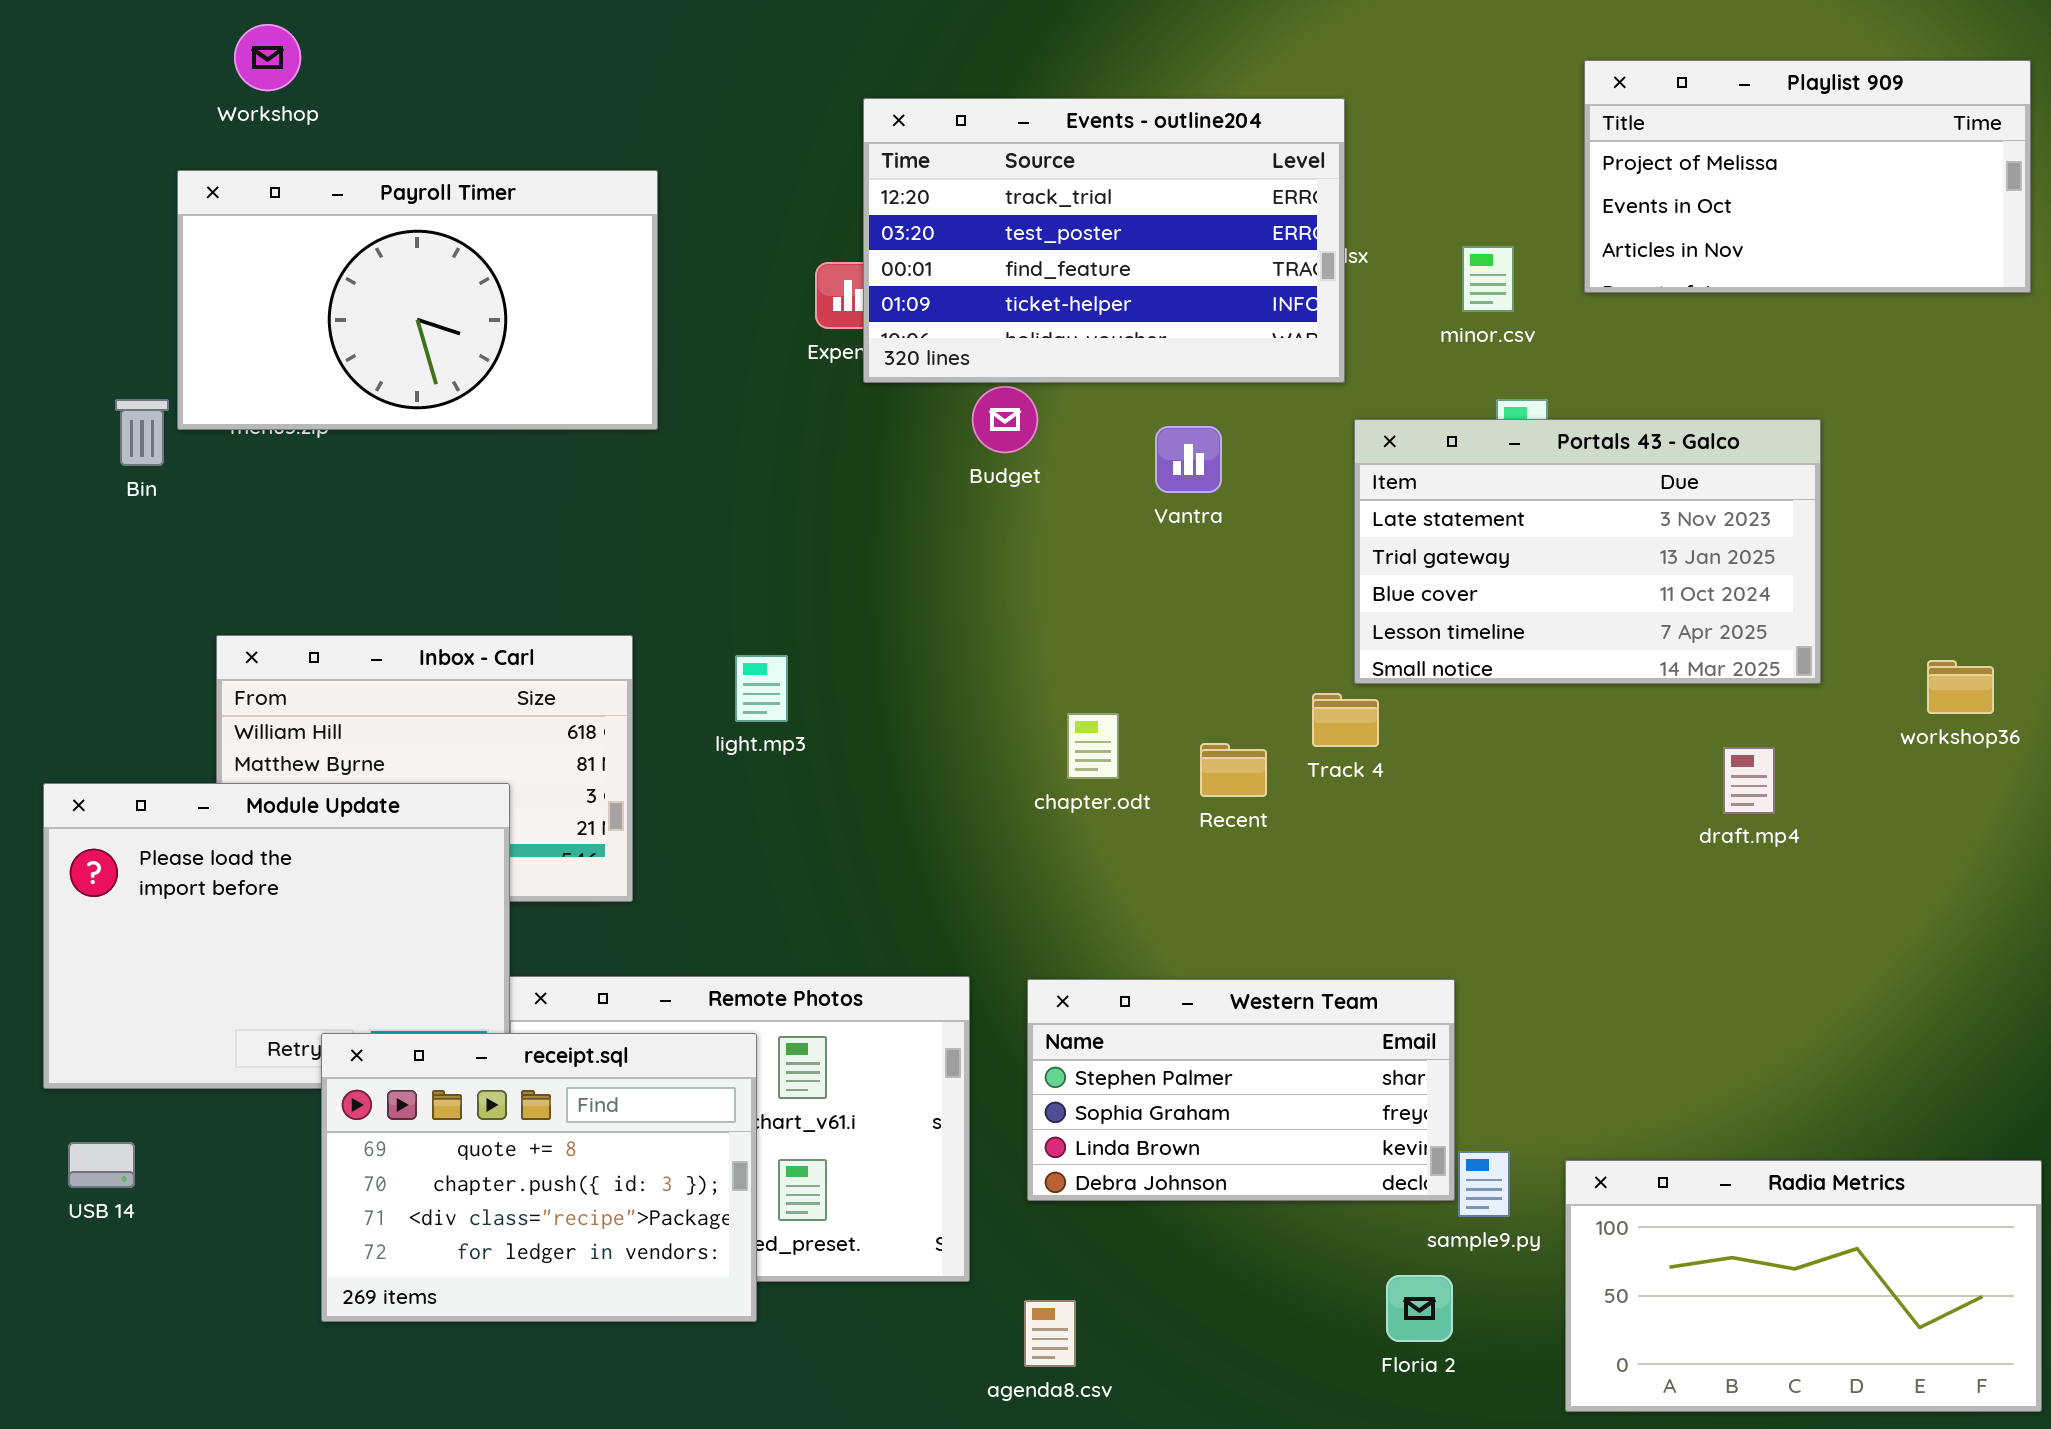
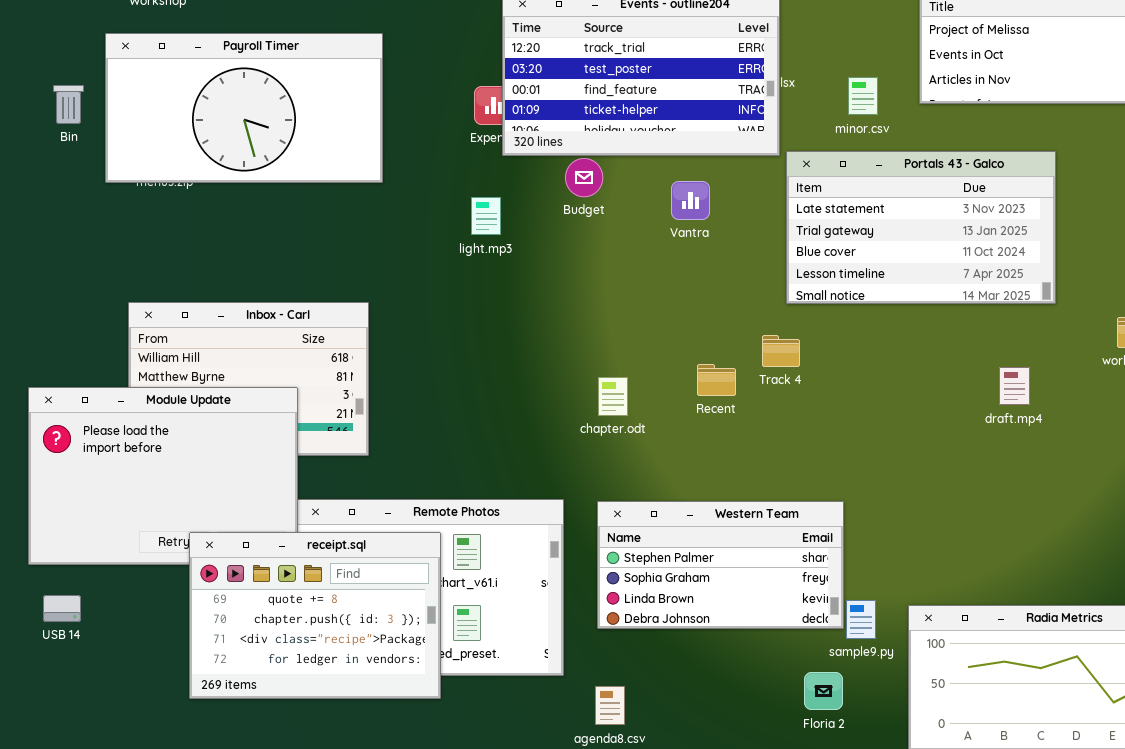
Bin: [115,399,169,466] -> [53,85,84,124], moved
Portals 43 - Galco: [1354,419,1821,684] -> [786,151,1056,304], moved
light.mp3: [735,655,788,722] -> [471,197,501,235], moved
chapter.odt: [1067,713,1119,779] -> [598,377,628,416], moved

